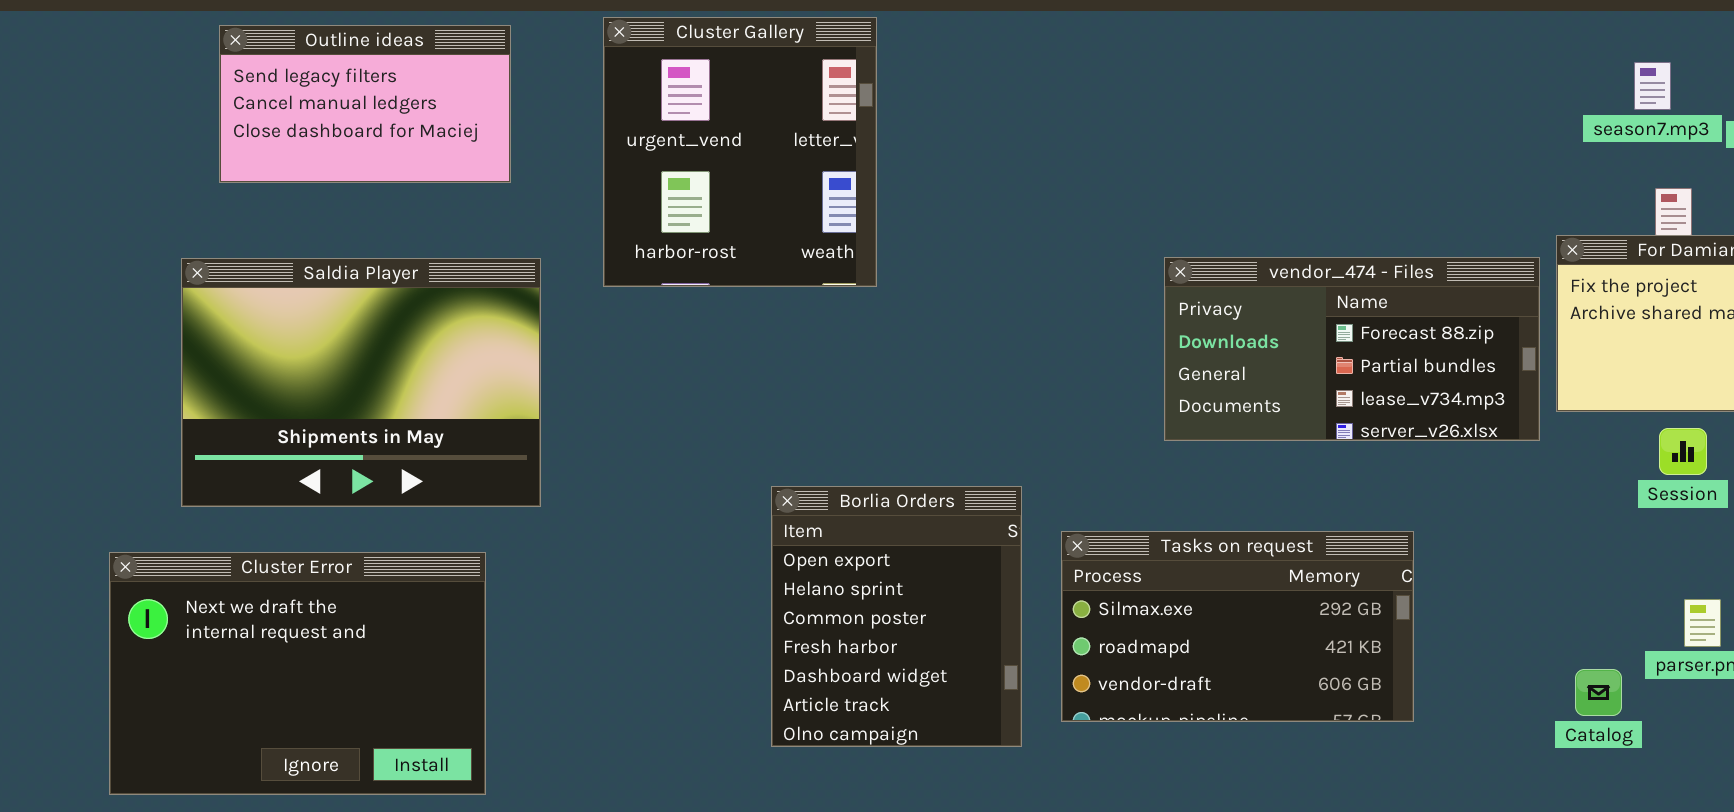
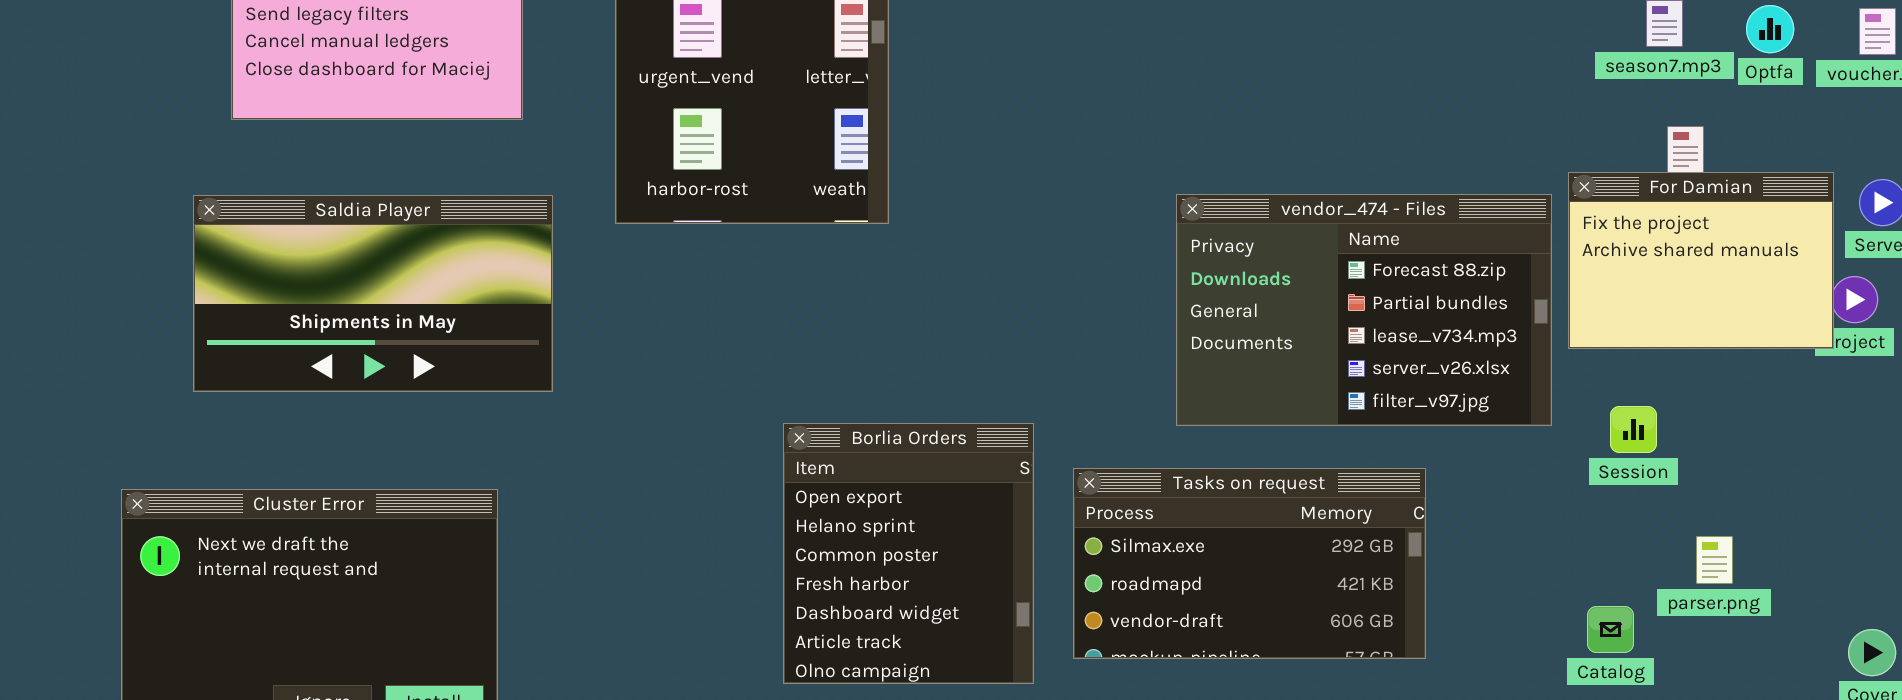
vendor_474 - Files: [1164,257,1540,441] -> [1176,194,1552,426], resized
Saldia Player: [181,258,541,507] -> [193,195,553,392], resized
Session: [1659,428,1707,475] -> [1610,406,1657,453], moved

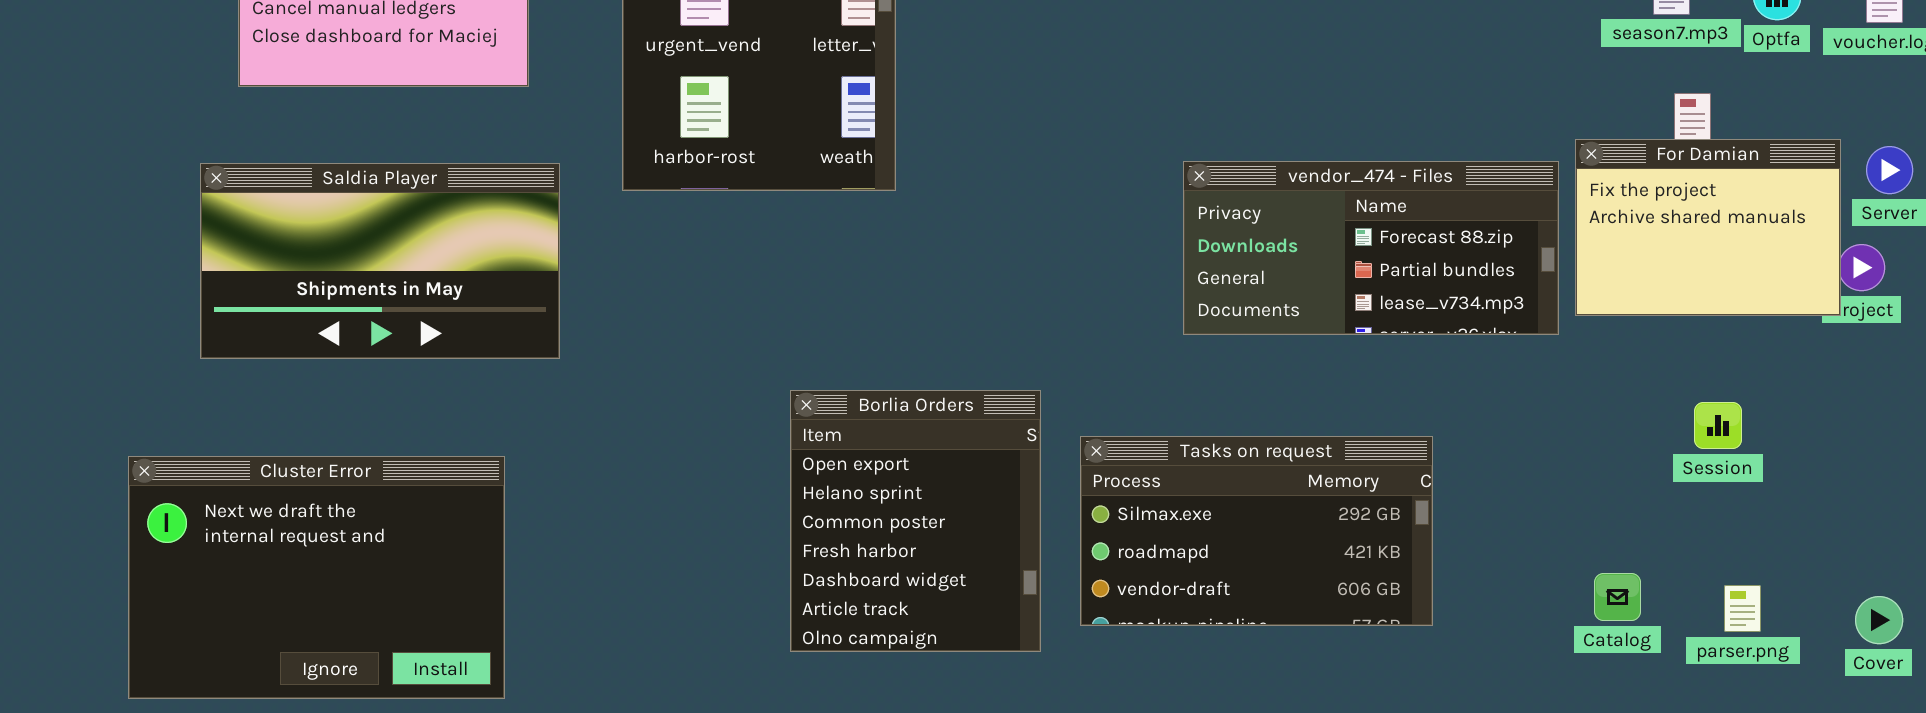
vendor_474 - Files: [1176,194,1552,426] -> [1183,161,1559,335], resized
Session: [1610,406,1657,453] -> [1694,402,1742,449], moved
parser.png: [1696,536,1733,584] -> [1724,585,1761,632], moved

